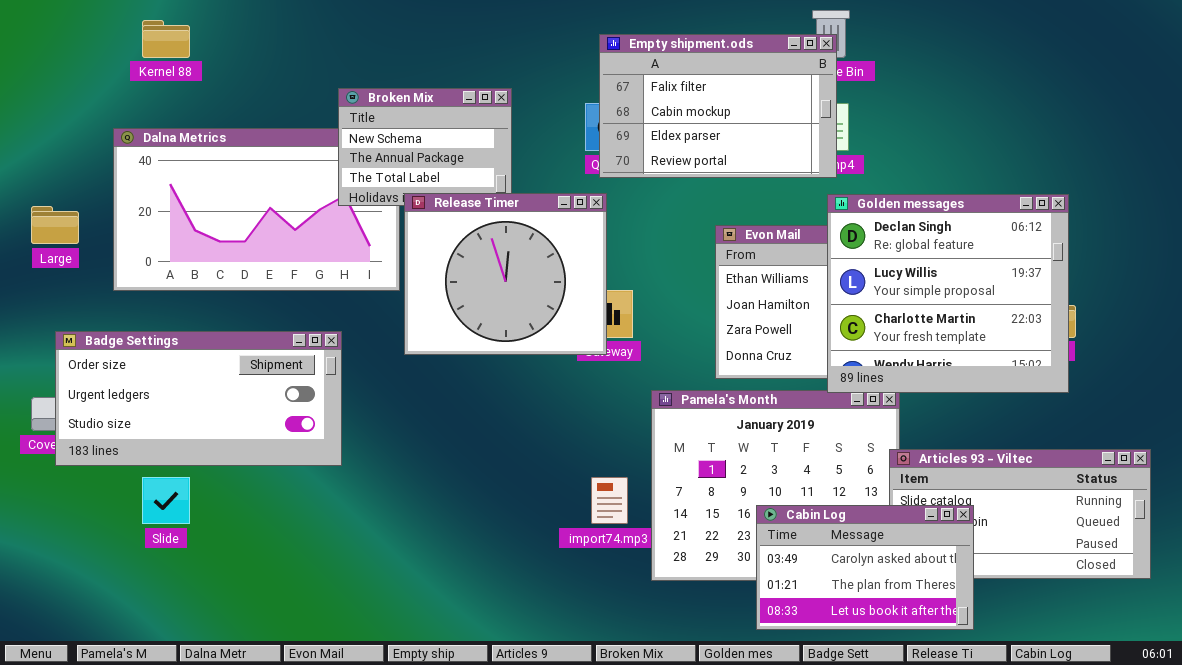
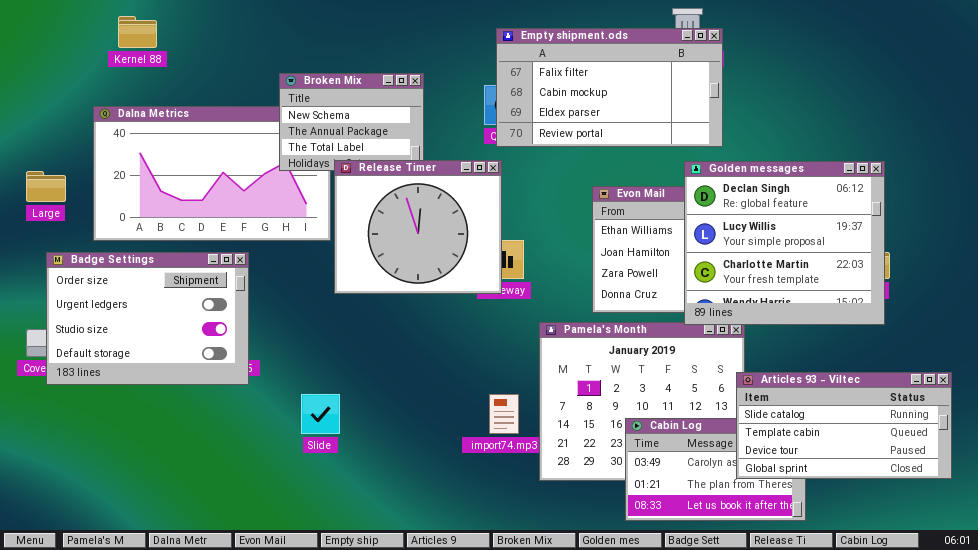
Empty shipment.ods: [599,34,837,178] -> [496,28,723,147], resized
Badge Settings: [55,331,342,466] -> [46,252,249,385], resized
Articles 93 - Viltec: [889,449,1151,579] -> [736,372,952,479], raised
Slide: [142,477,190,524] -> [301,394,340,434], moved

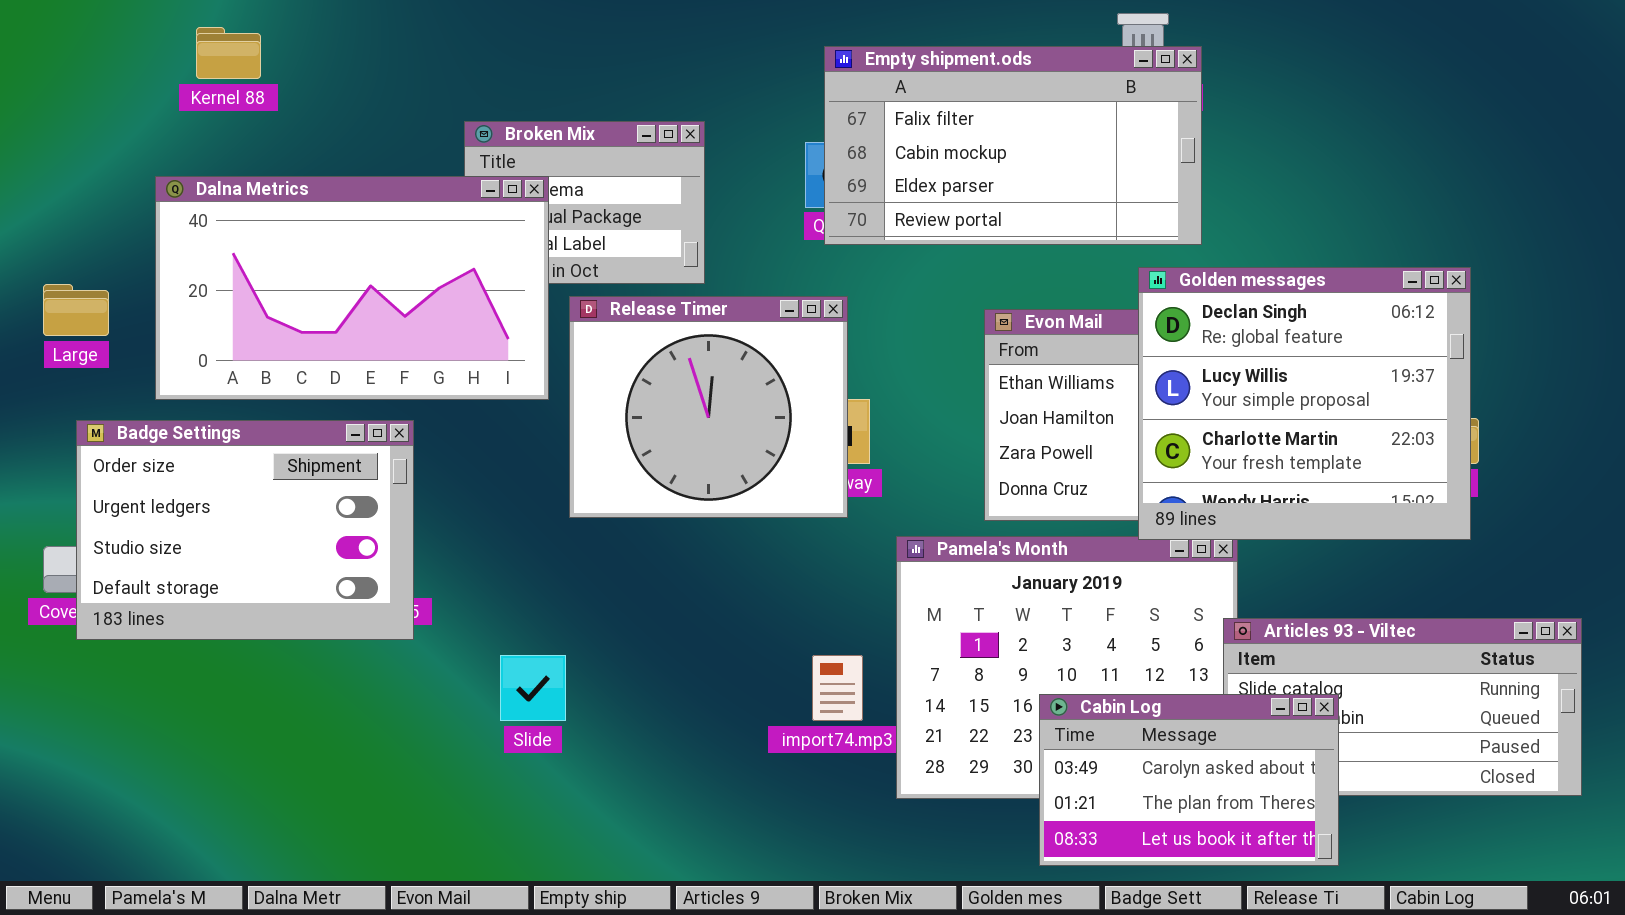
Dalna Metrics: [93,106,331,241] -> [155,176,549,400], raised
Release Timer: [334,160,502,294] -> [569,296,848,518], moved
Cabin Log: [625,418,806,521] -> [1039,694,1339,866], raised

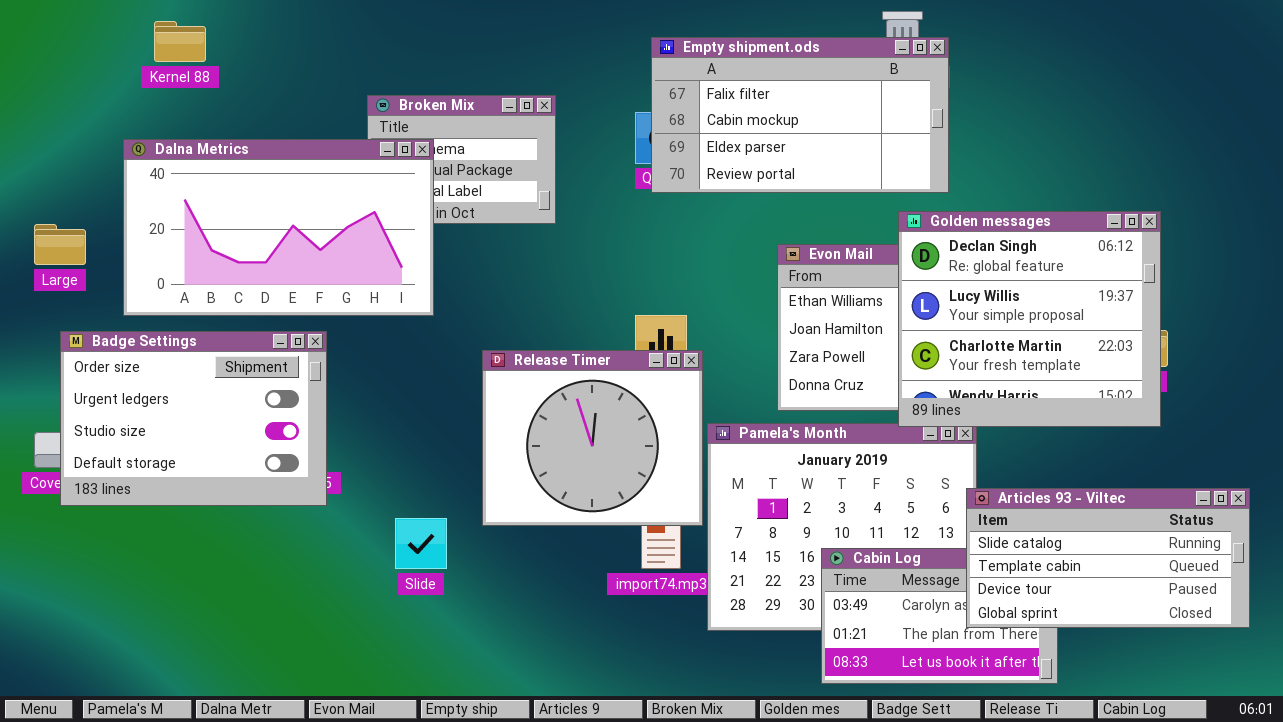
Release Timer: [569,296,848,518] -> [482,350,703,526], moved
Articles 93 - Viltec: [1223,618,1582,796] -> [966,488,1250,628], raised

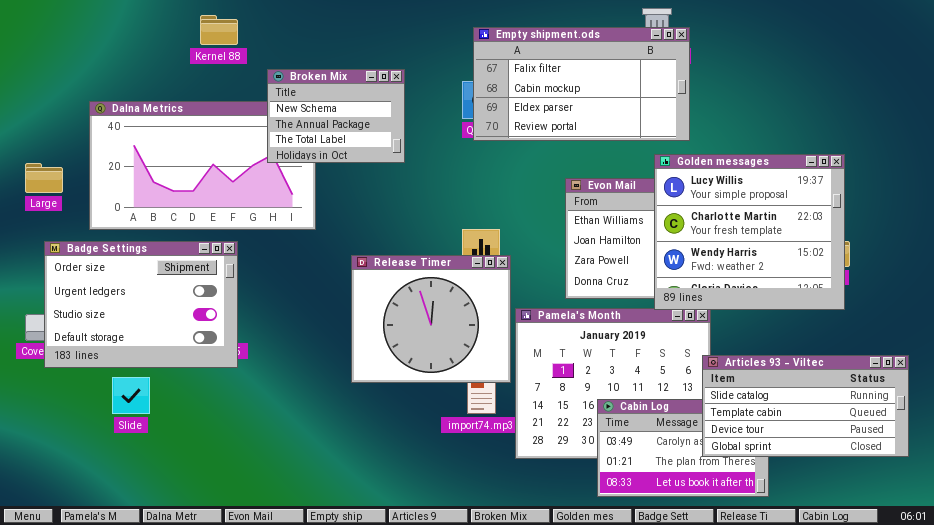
Kernel 88: [154,21,206,62] -> [200,15,238,45], moved
Broken Mix: [367,95,556,224] -> [267,69,405,163], raised
Golden messages: [898,211,1161,427] -> [654,154,845,310], scrolled down 1 row
Slide: [395,518,447,569] -> [112,377,150,414], moved

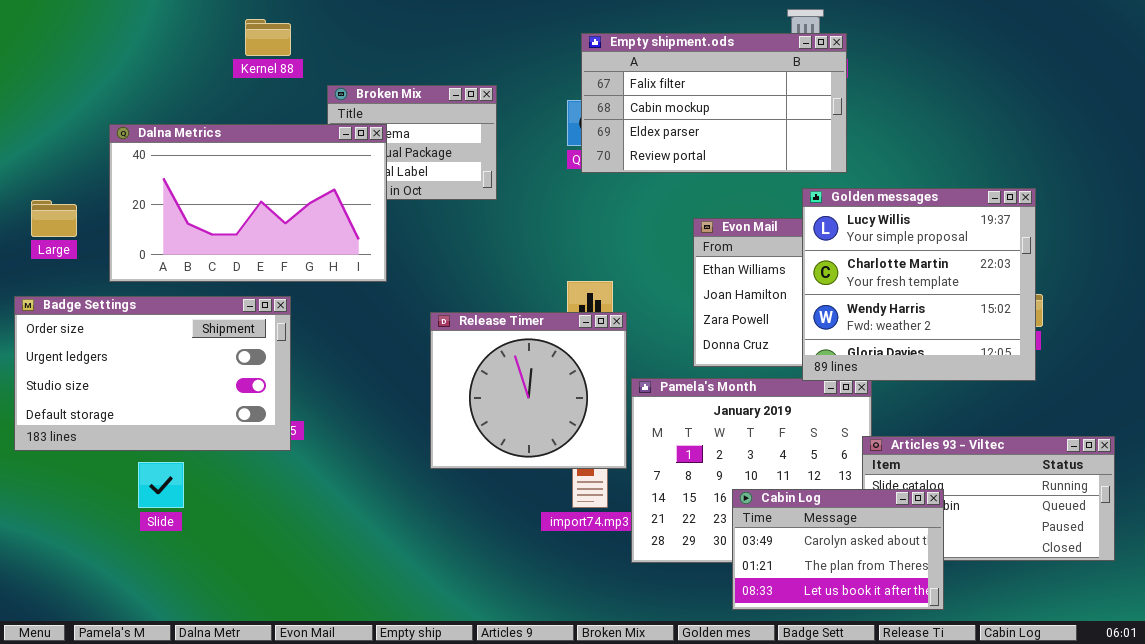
Dalna Metrics: [89,101,316,230] -> [109,124,387,282], raised
Badge Settings: [44,241,238,368] -> [14,296,291,451], resized
Cabin Log: [597,399,769,497] -> [732,489,944,610], raised

